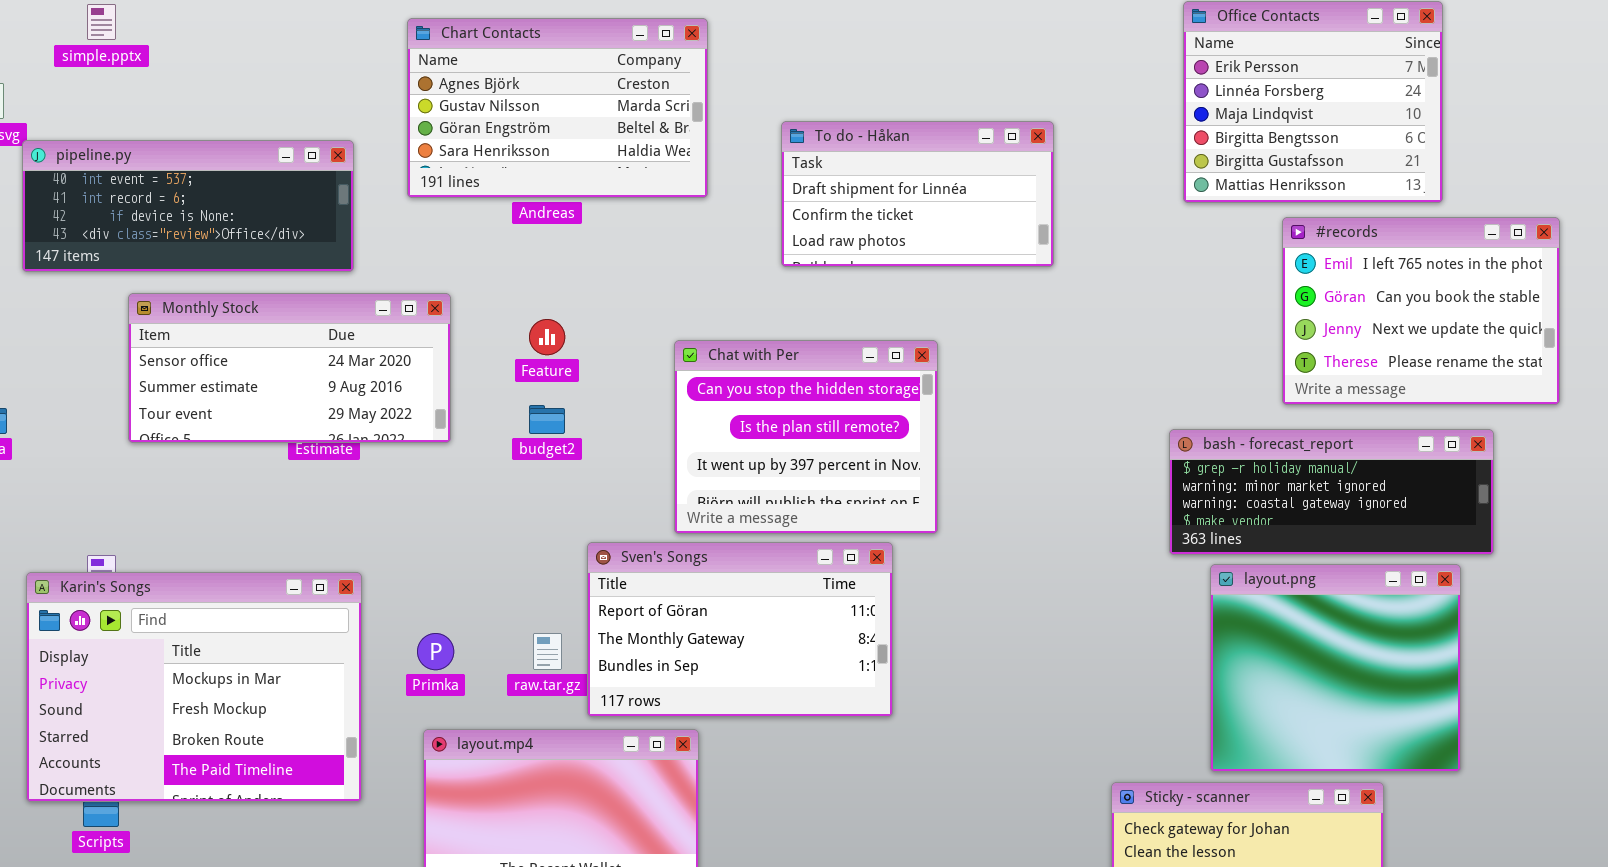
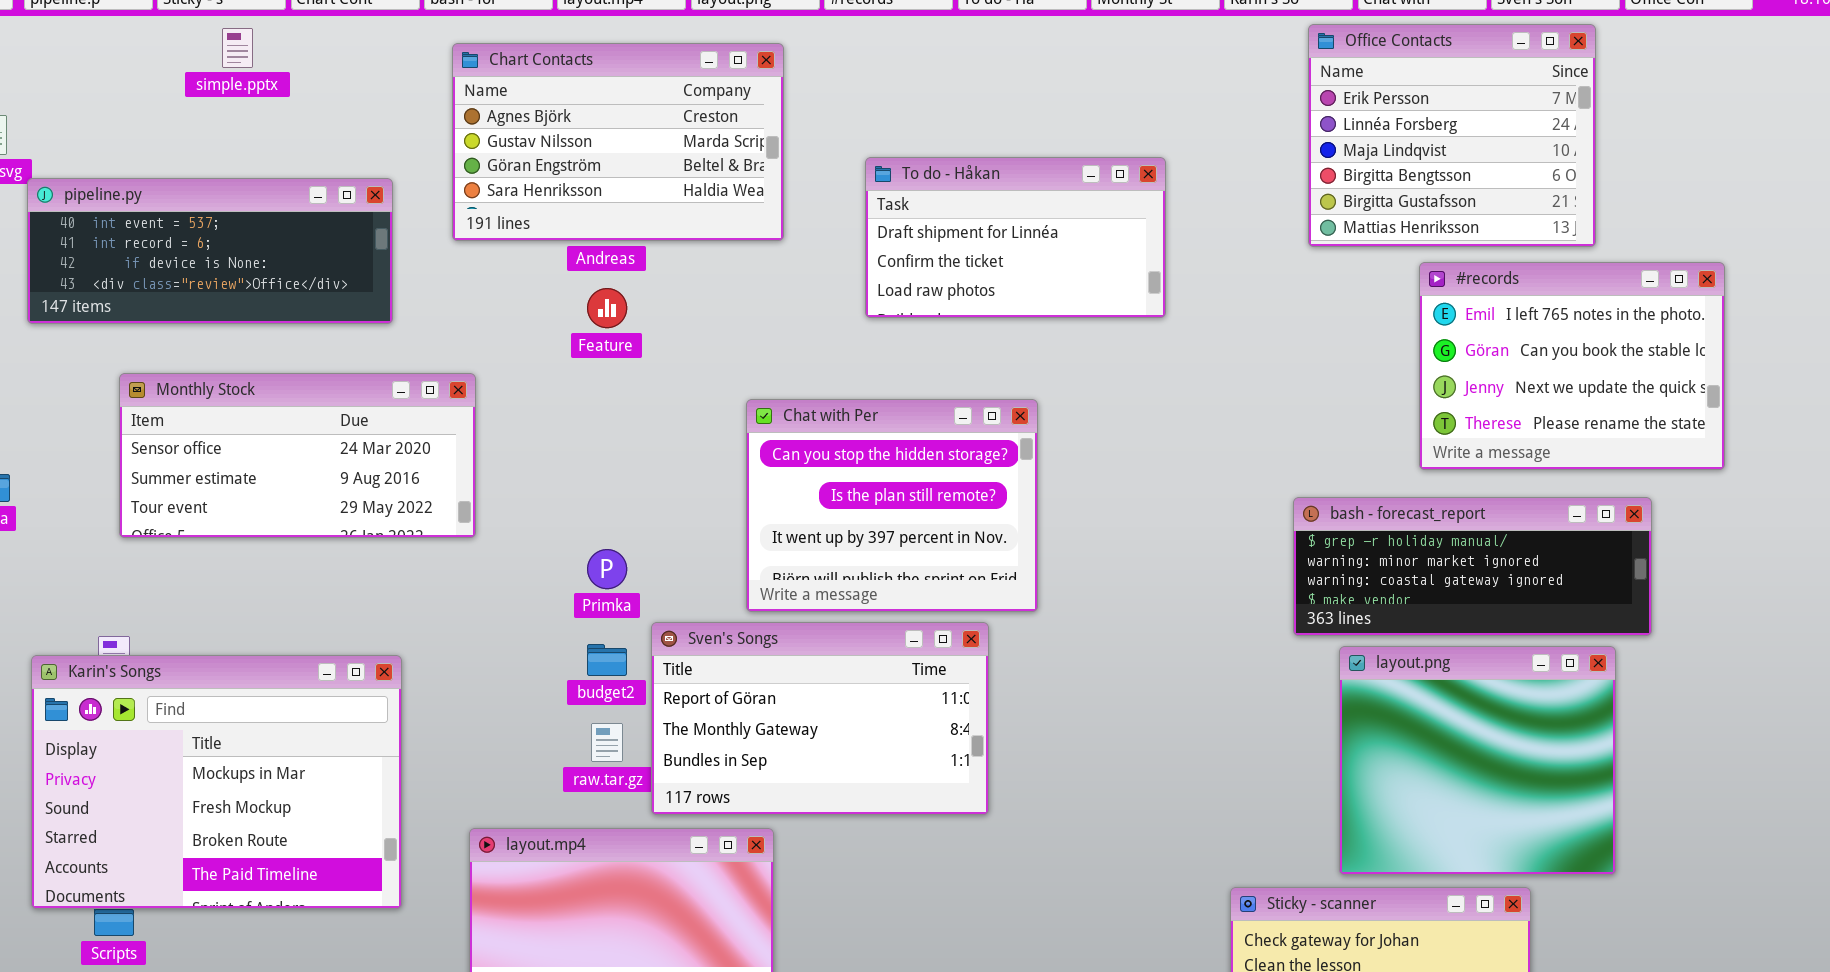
simple.pptx: [87,4,116,40] -> [222,28,253,68], moved
Monthly Stock: [128,293,451,443] -> [119,373,476,538], moved
Feature: [529,319,565,355] -> [587,288,627,328], moved
budget2: [529,405,565,434] -> [587,644,627,676], moved
Primka: [417,633,454,670] -> [587,549,627,589], moved

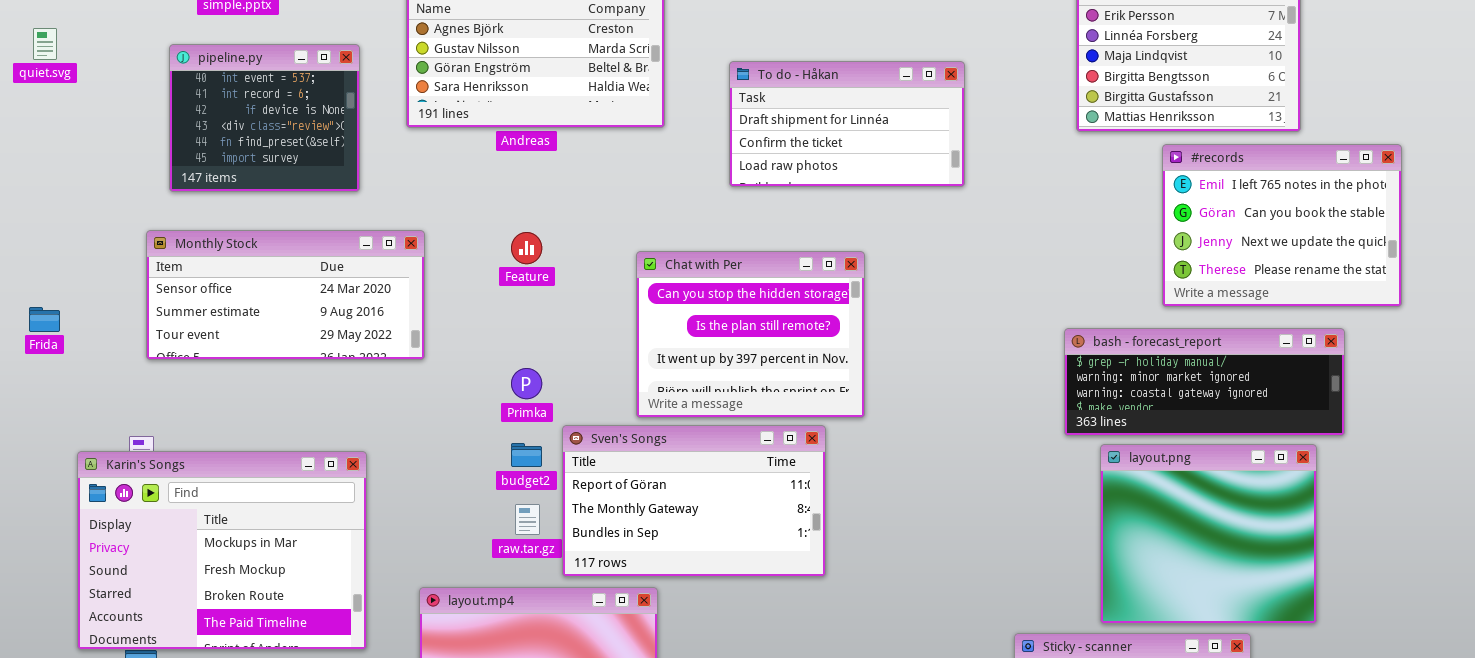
pipeline.py: [27,178,393,324] -> [169,44,360,192], resized
Feature: [587,288,627,328] -> [511,232,542,264], moved

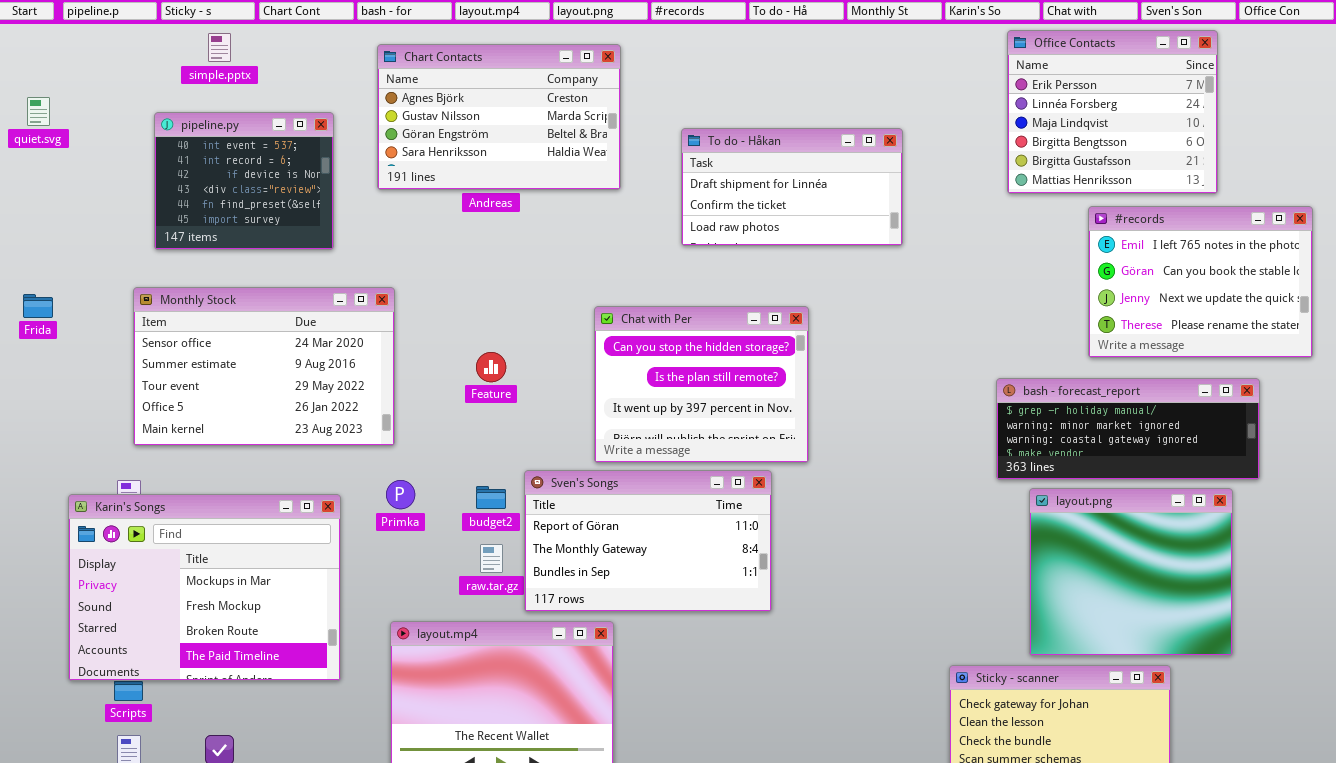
Monthly Stock: [146,230,425,360] -> [133,287,395,446], resized
Feature: [511,232,542,264] -> [476,352,506,382], moved
Frida: [29,307,60,332] -> [23,294,53,318], moved
Primka: [511,368,542,399] -> [386,480,415,509], moved

